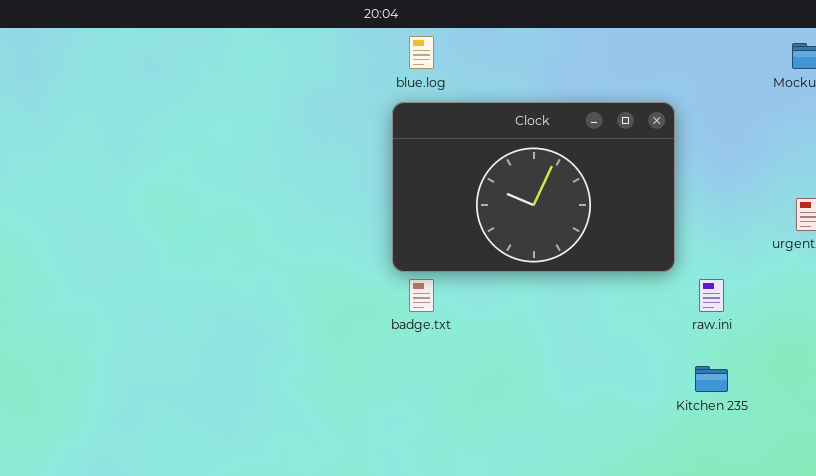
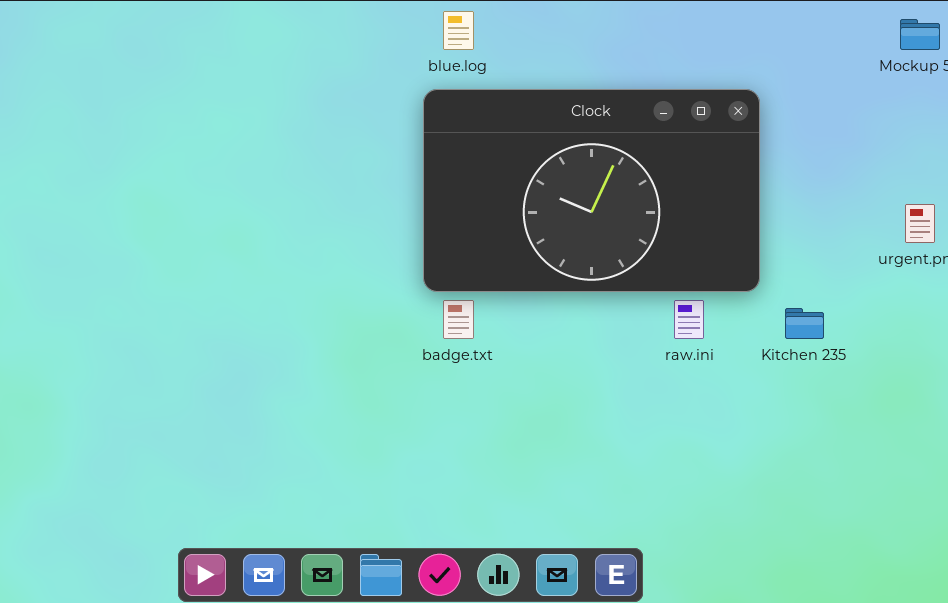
raw.ini: [699,279,724,312] -> [674,300,704,339], moved
Kitchen 235: [695,366,728,392] -> [785,308,824,339], moved

